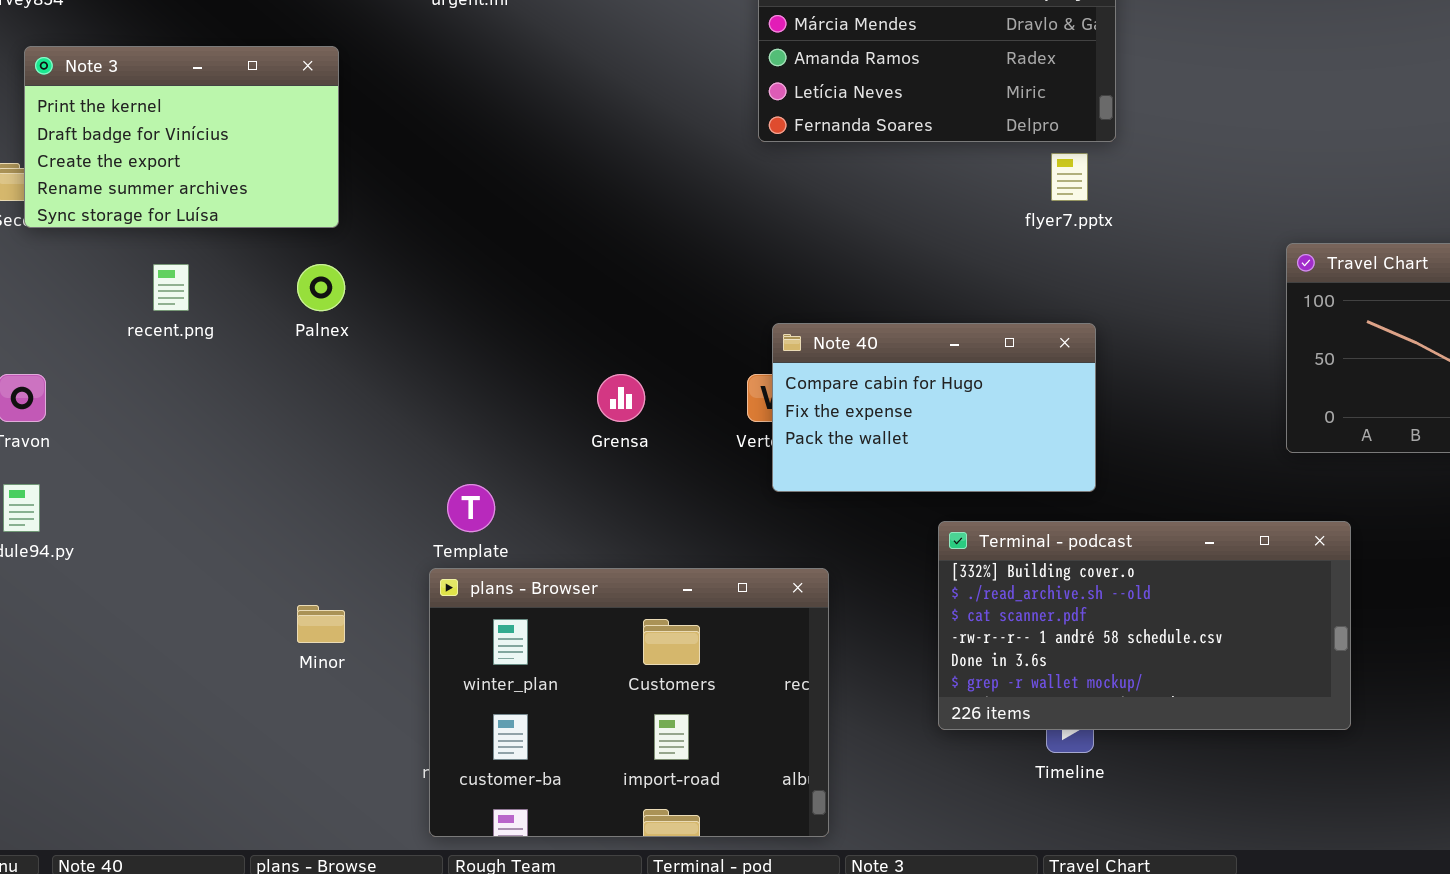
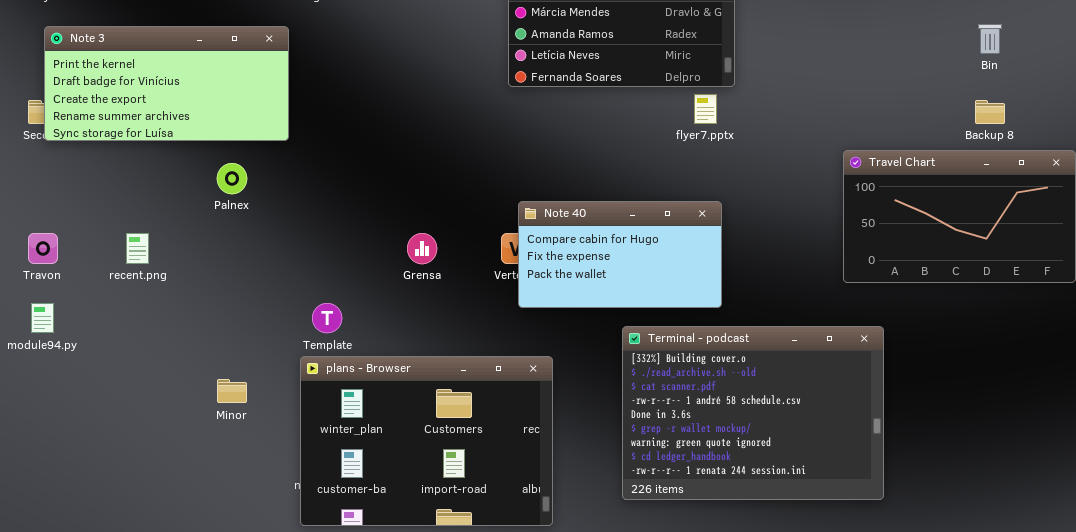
Note 3: [24,46,339,228] -> [44,26,289,141], resized
recent.png: [153,264,189,311] -> [126,233,149,264], moved
Terminal - podcast: [938,521,1351,730] -> [622,326,884,500], resized

